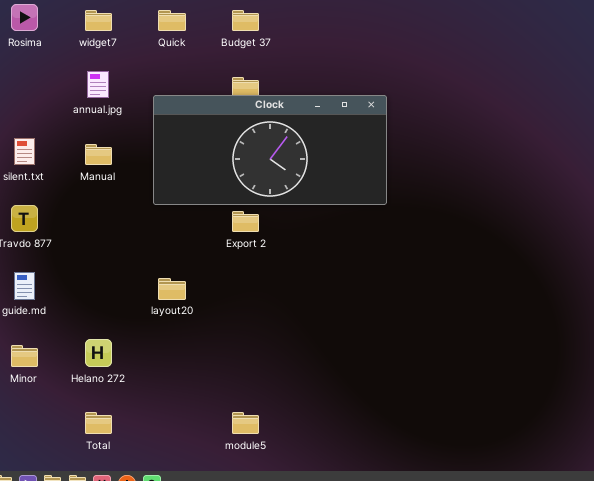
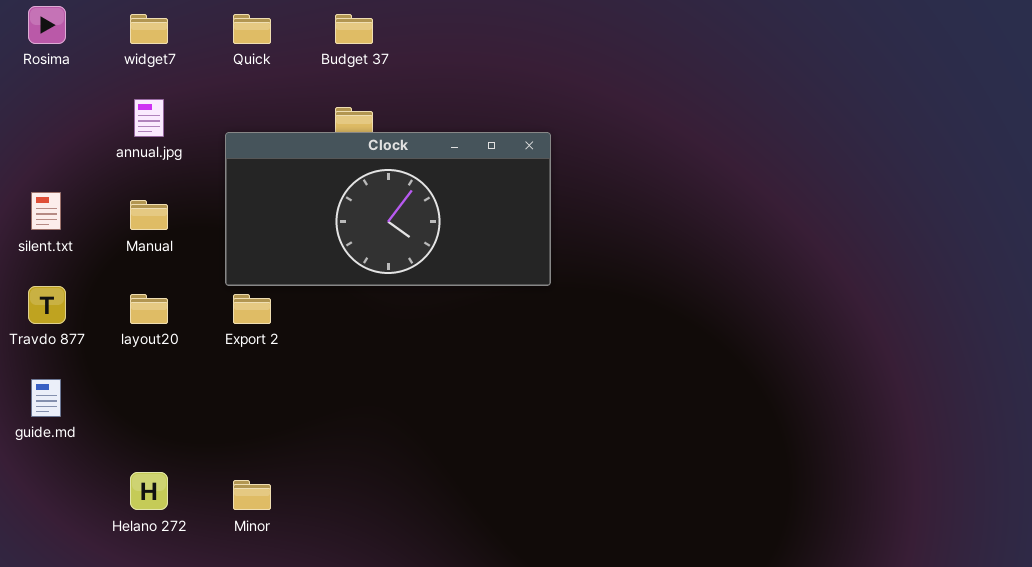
Export 2: [232,211,259,232] -> [233,294,271,324], moved
layout20: [158,278,186,300] -> [130,294,168,324], moved
Minor: [11,345,38,367] -> [233,480,271,510], moved

